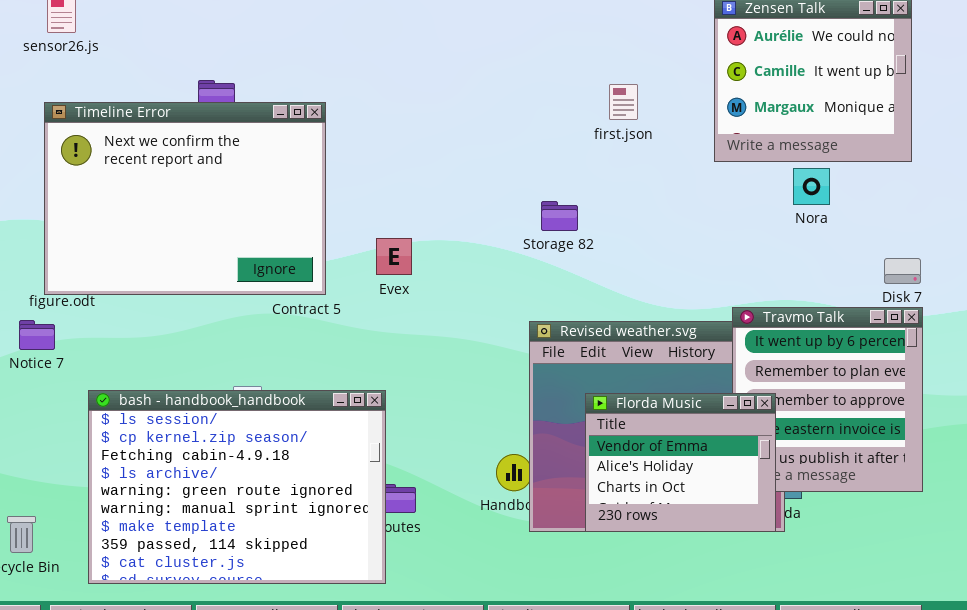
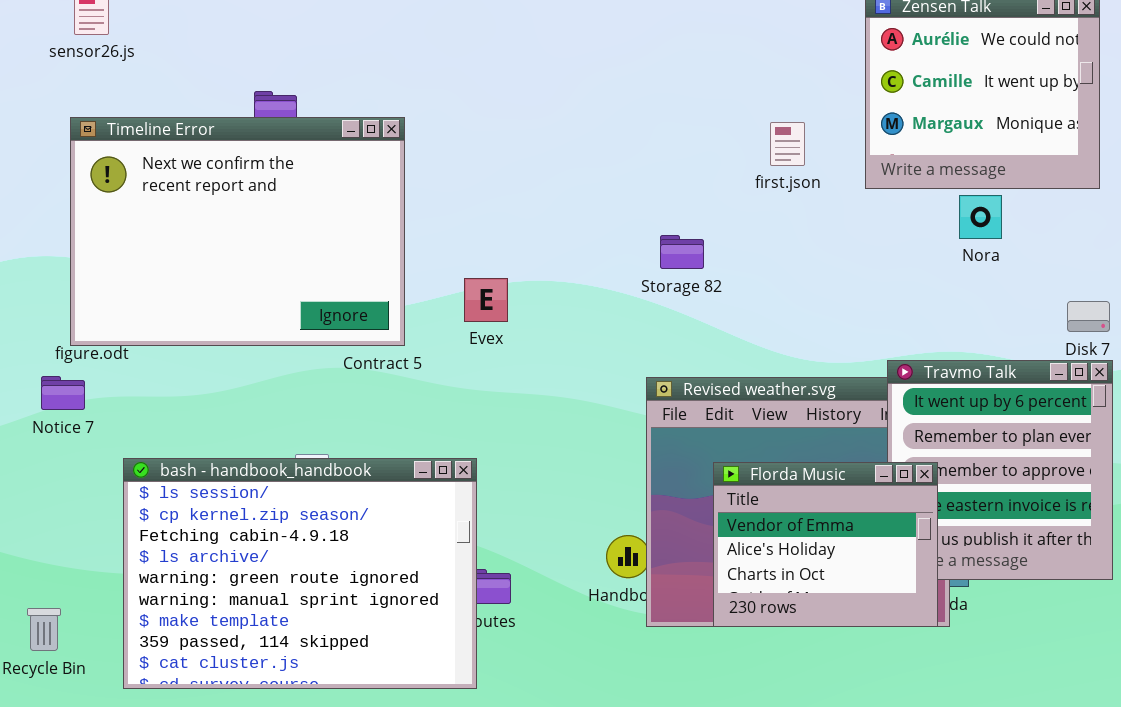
first.json: [609,84,638,120] -> [770,122,805,166], moved

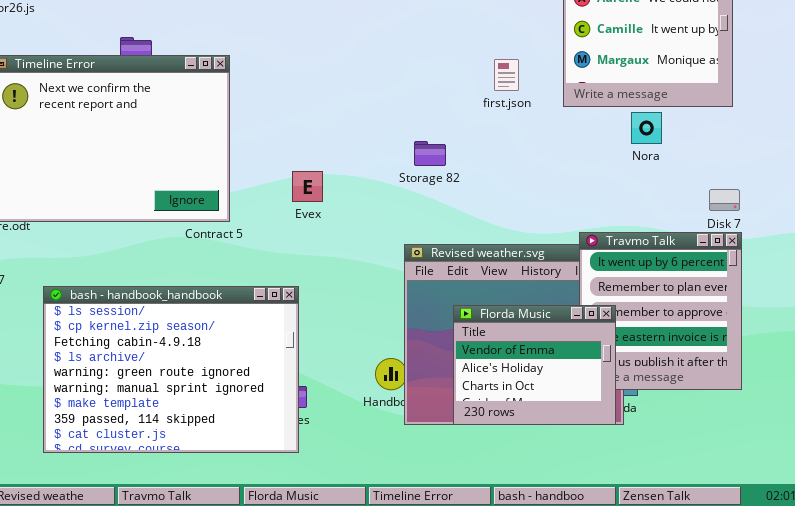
Evex: [464,278,508,322] -> [292,171,323,202], moved
bash - handbook_handbook: [123,458,477,689] -> [43,286,299,453], moved

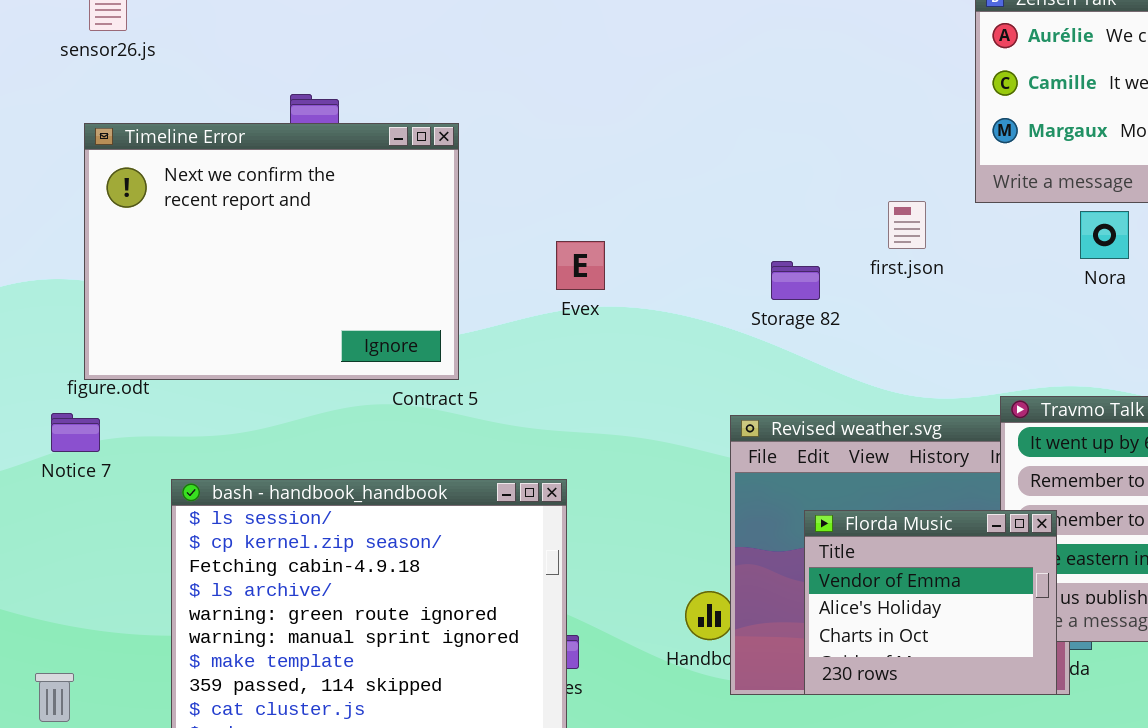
first.json: [494,59,519,91] -> [888,201,926,249], moved
Storage 82: [414,141,446,166] -> [771,261,820,300], moved
Evex: [292,171,323,202] -> [556,241,605,290], moved

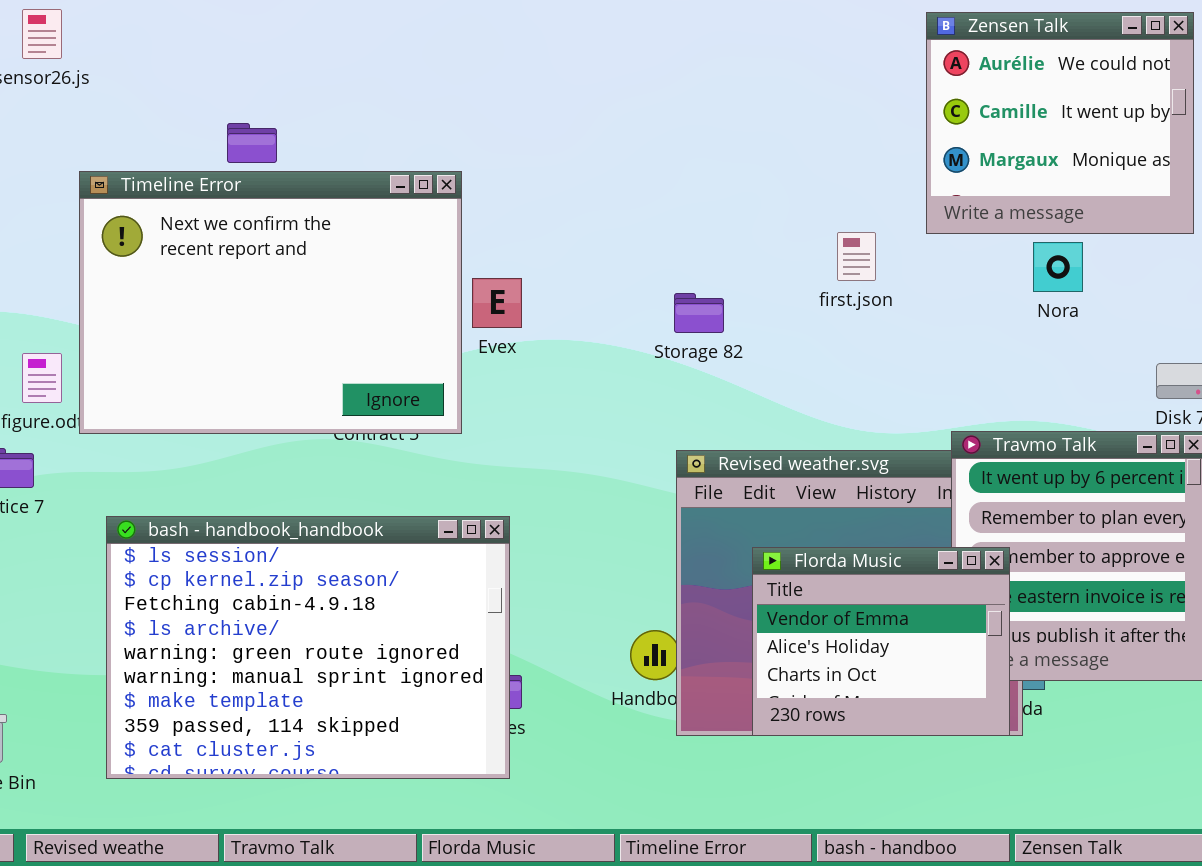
Timeline Error: [84,123,459,380] -> [79,171,462,434], moved
Evex: [556,241,605,290] -> [472,278,522,328], moved
Storage 82: [771,261,820,300] -> [674,293,724,333], moved

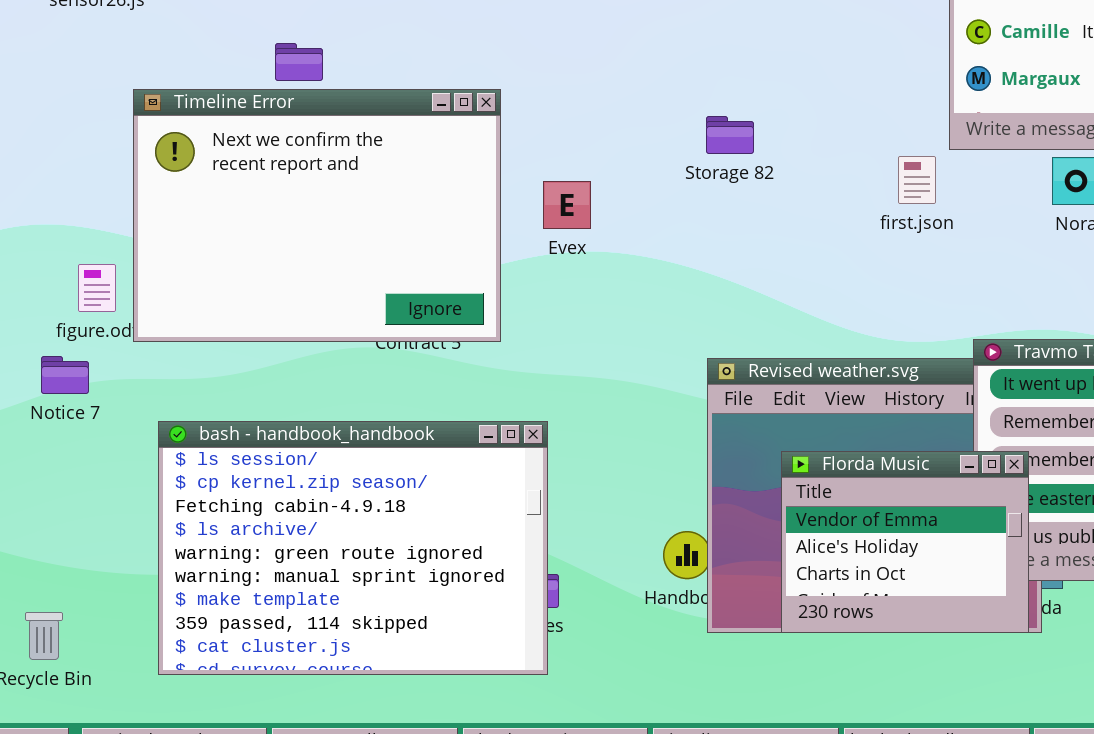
first.json: [837,232,876,281] -> [898,156,936,204], moved
Evex: [472,278,522,328] -> [543,181,591,229], moved
Storage 82: [674,293,724,333] -> [706,116,754,154], moved

